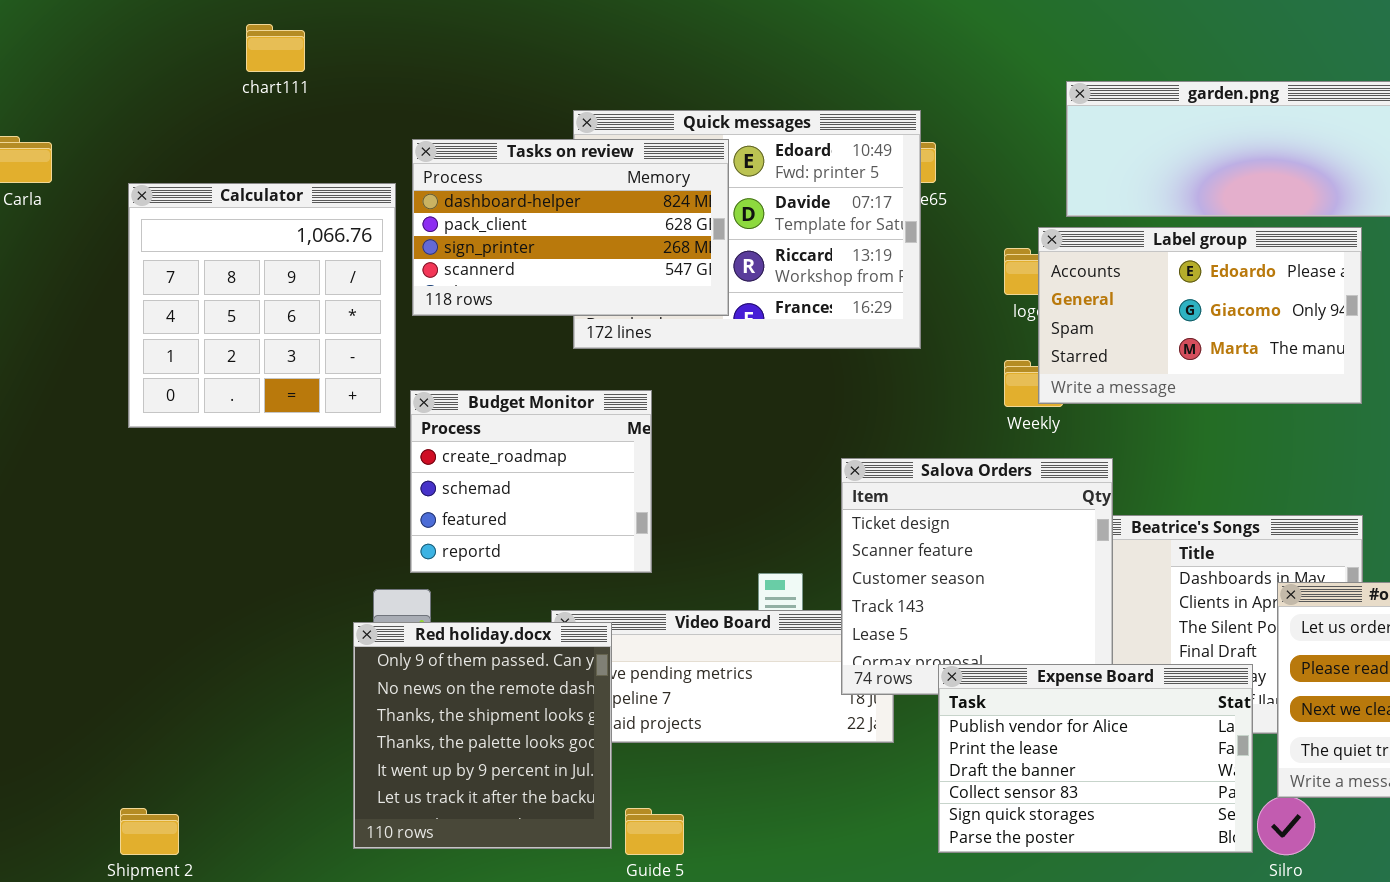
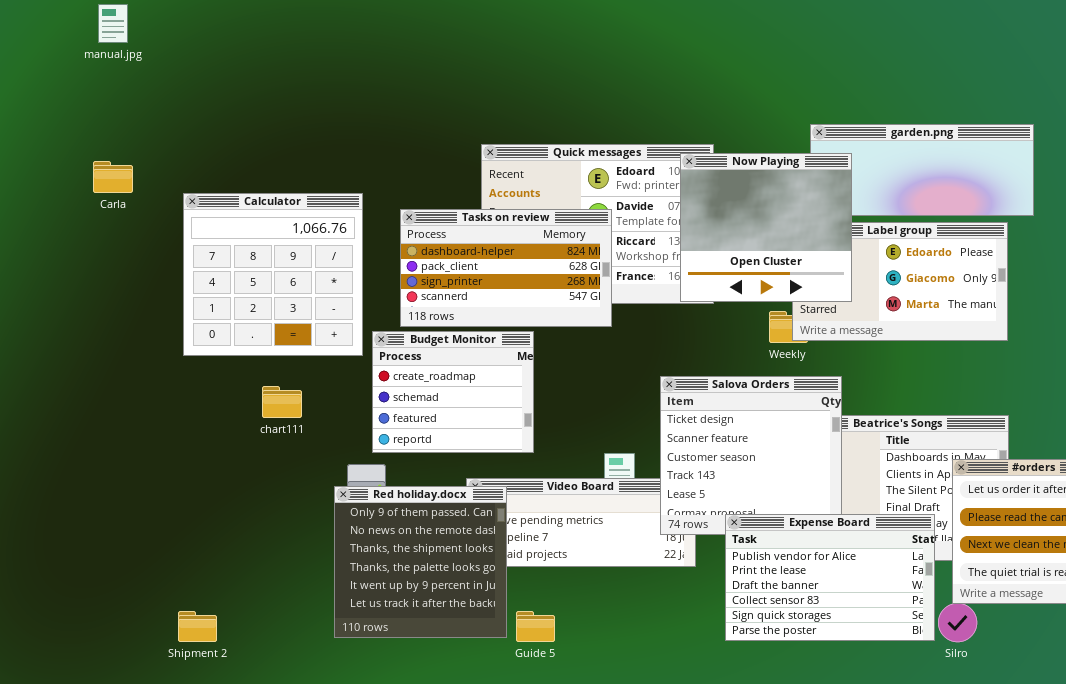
chart111: [246,24,305,72] -> [262,386,302,418], moved
Now Playing: none -> [680,153,852,302], opened
Tasks on review: [412,139,729,316] -> [400,209,612,327], moved

